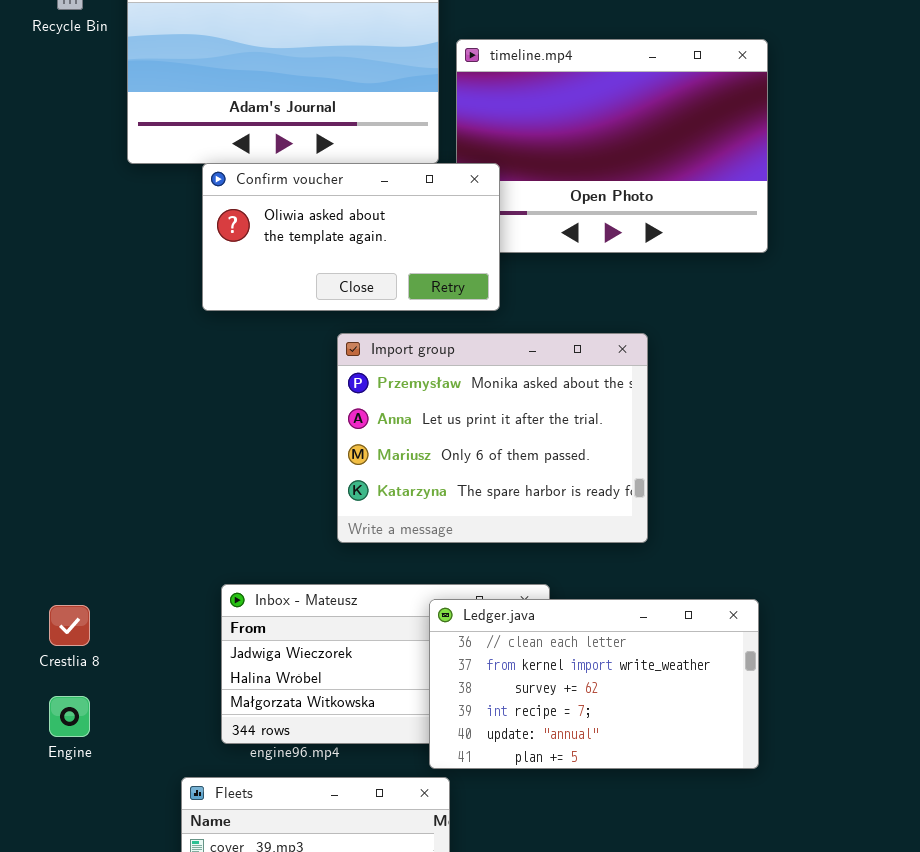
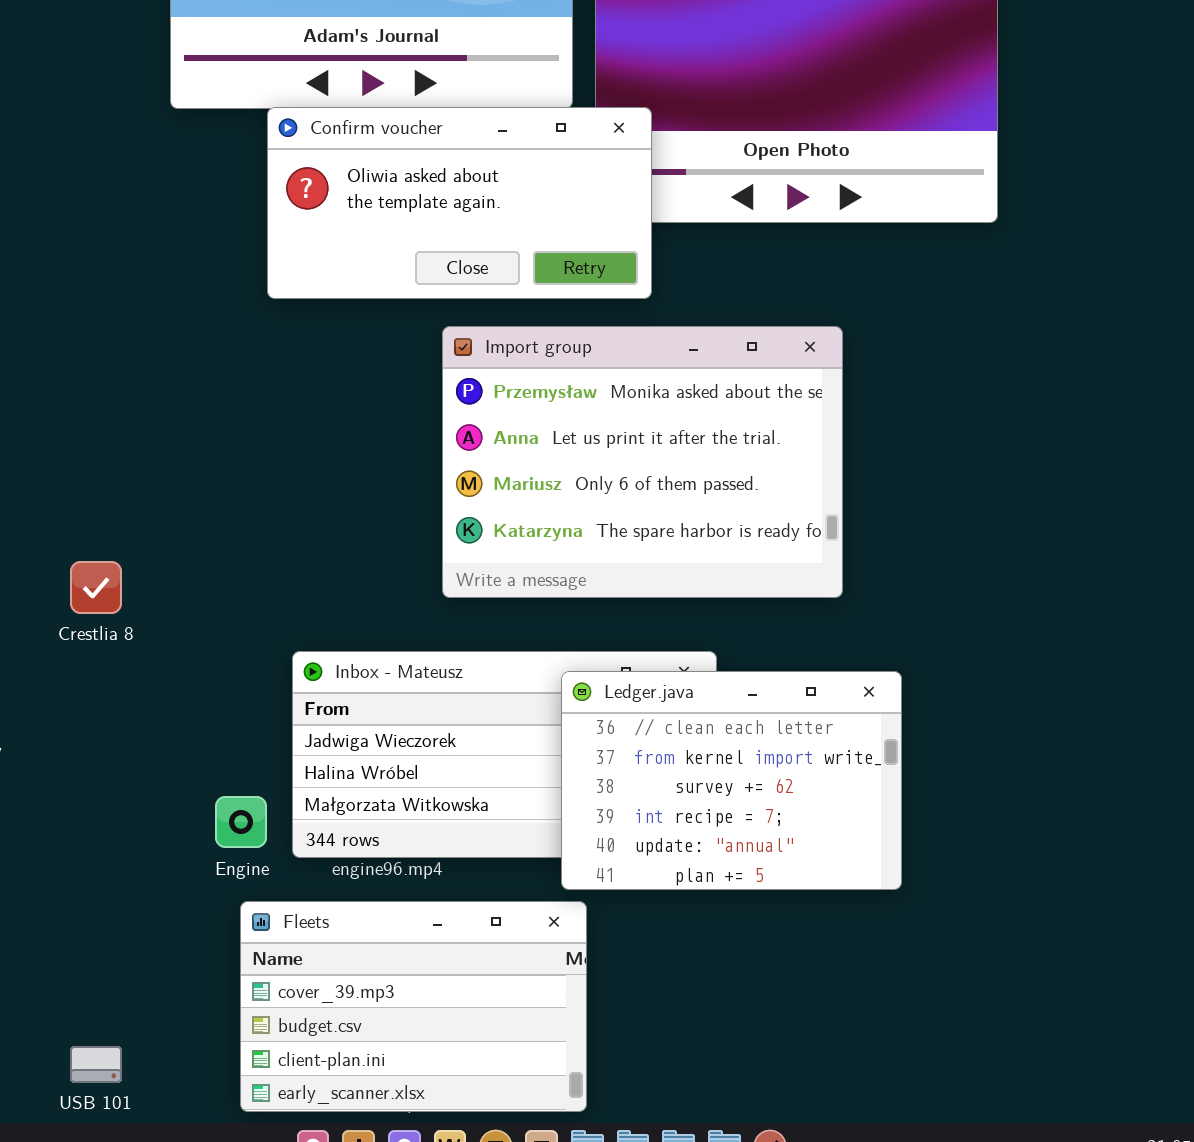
Ledger.java: [429,599,759,769] -> [561,671,902,890], resized
Crestlia 8: [49,605,90,646] -> [70,561,122,614], moved
Engine: [49,696,90,737] -> [215,796,267,848], moved

